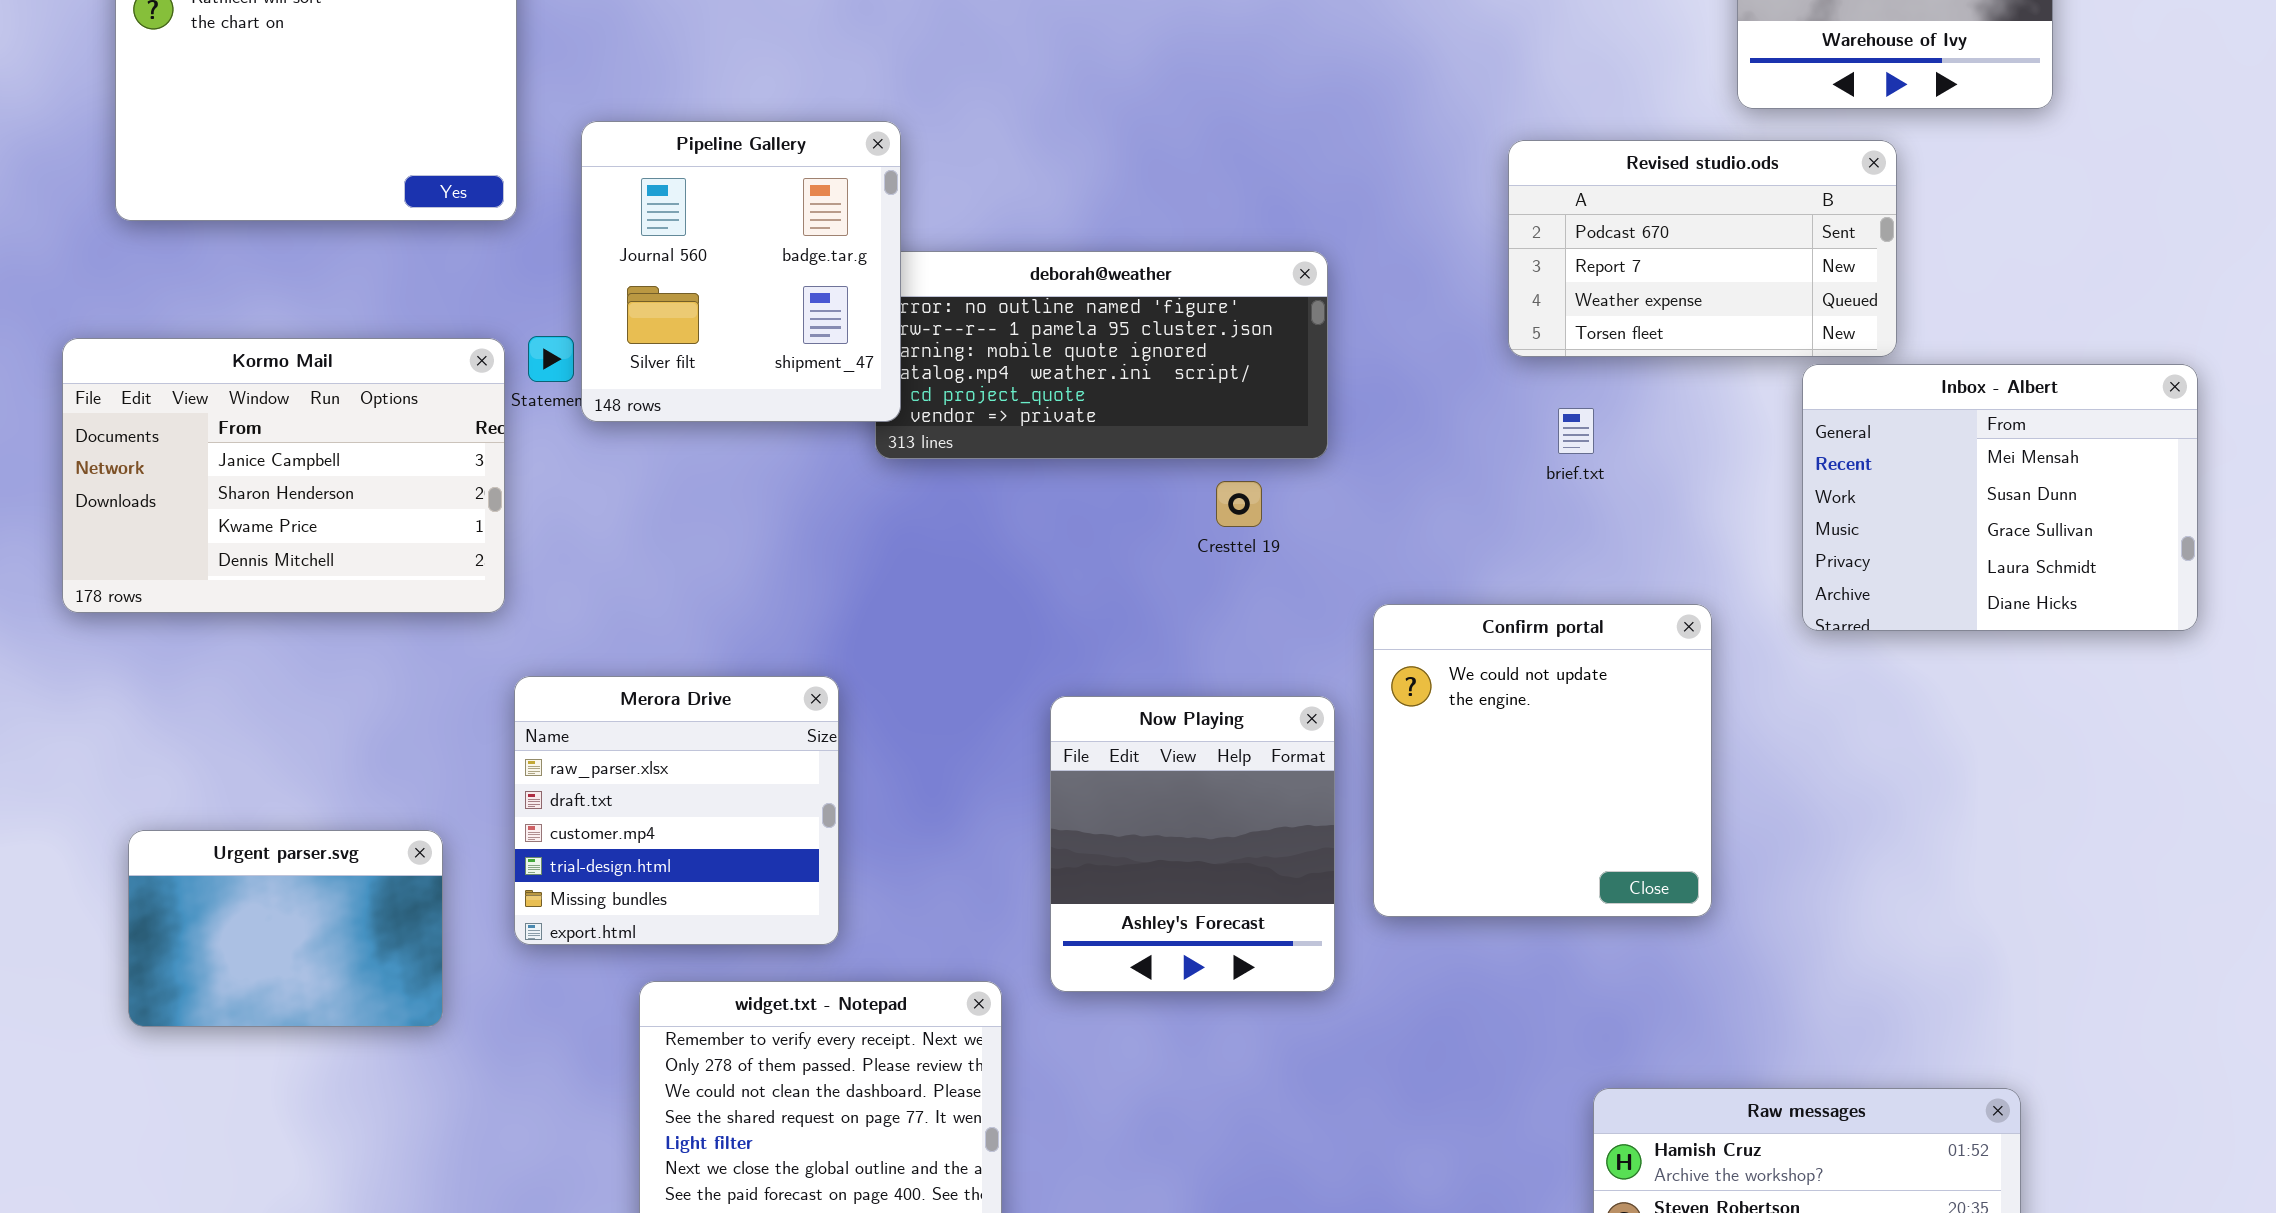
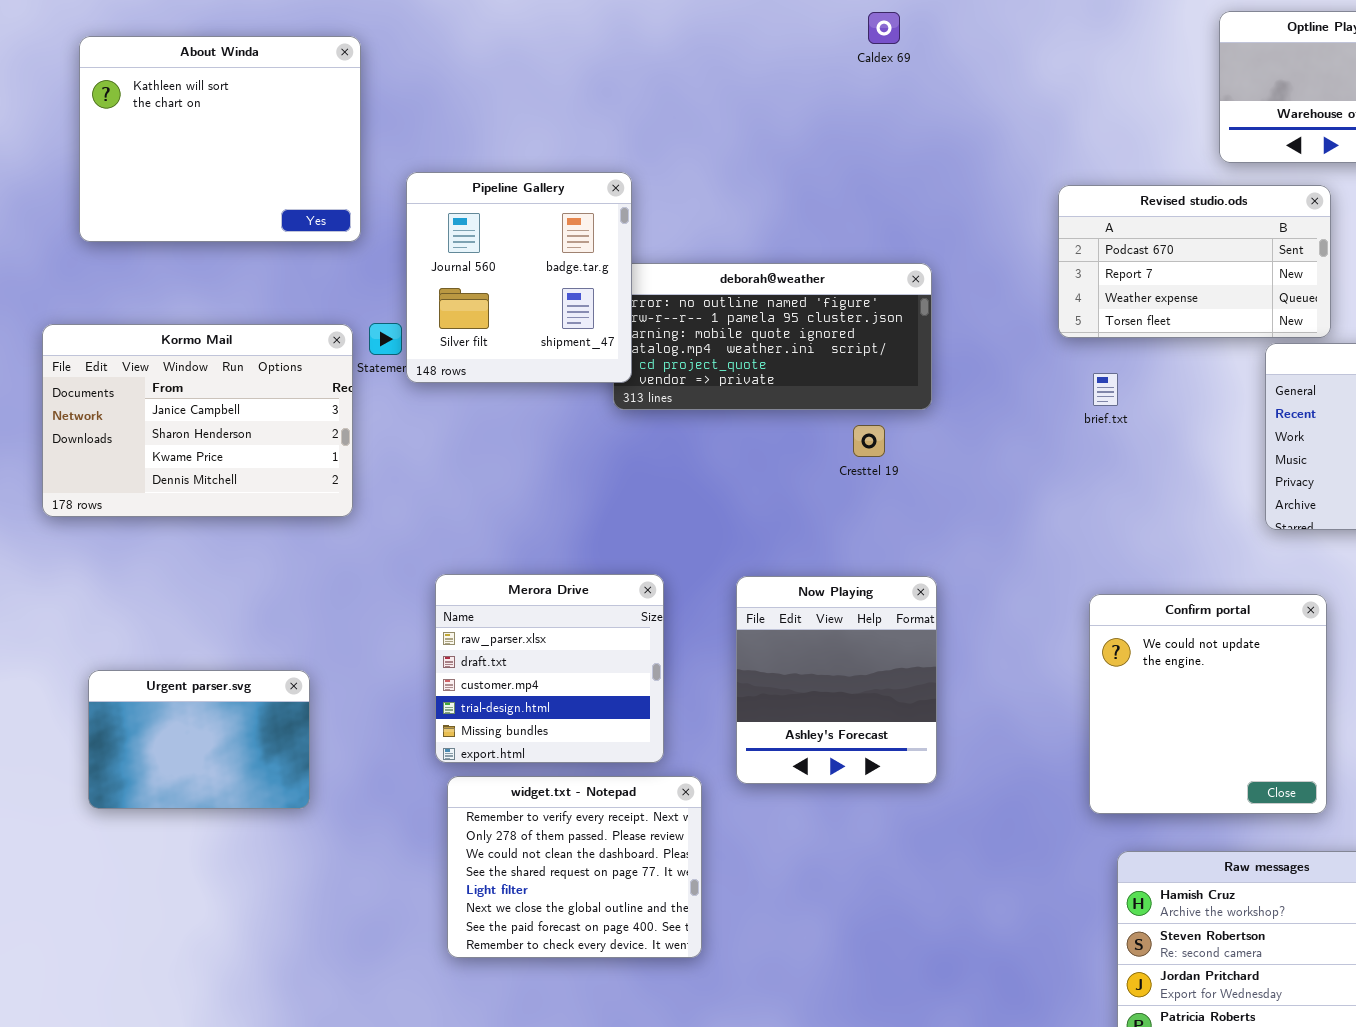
Confirm portal: [1373,604,1712,917] -> [1089,594,1327,814], moved
Merora Drive: [514,676,839,945] -> [435,574,664,763], moved

